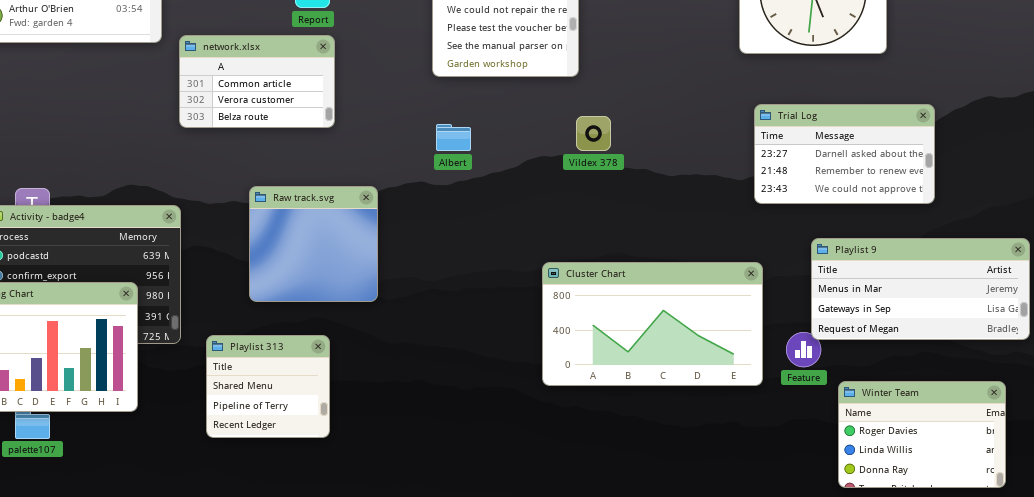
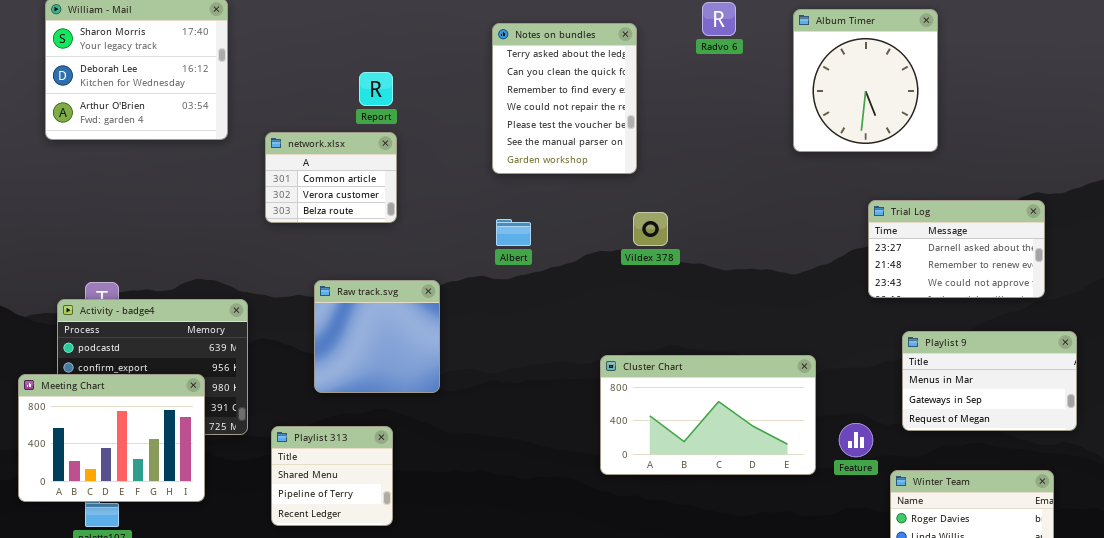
network.xlsx: [179,35,335,128] -> [265,132,397,223], resized
Trial Log: [754,104,935,204] -> [868,200,1045,298], moved
Playlist 9: [811,238,1030,340] -> [902,331,1077,431], resized

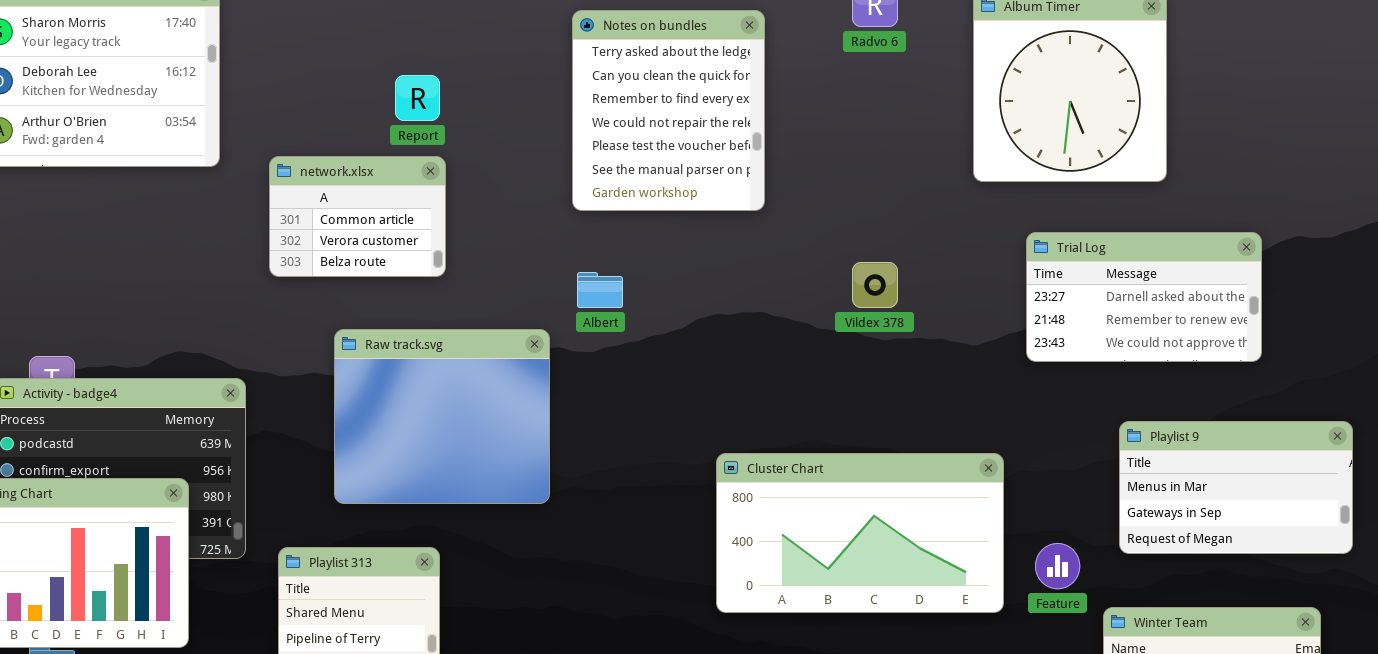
Trial Log: [868,200,1045,298] -> [1026,232,1262,362], moved
Vildex 378: [633,212,668,246] -> [852,262,898,308], moved
Raw track.svg: [314,280,440,393] -> [334,329,550,504], resized

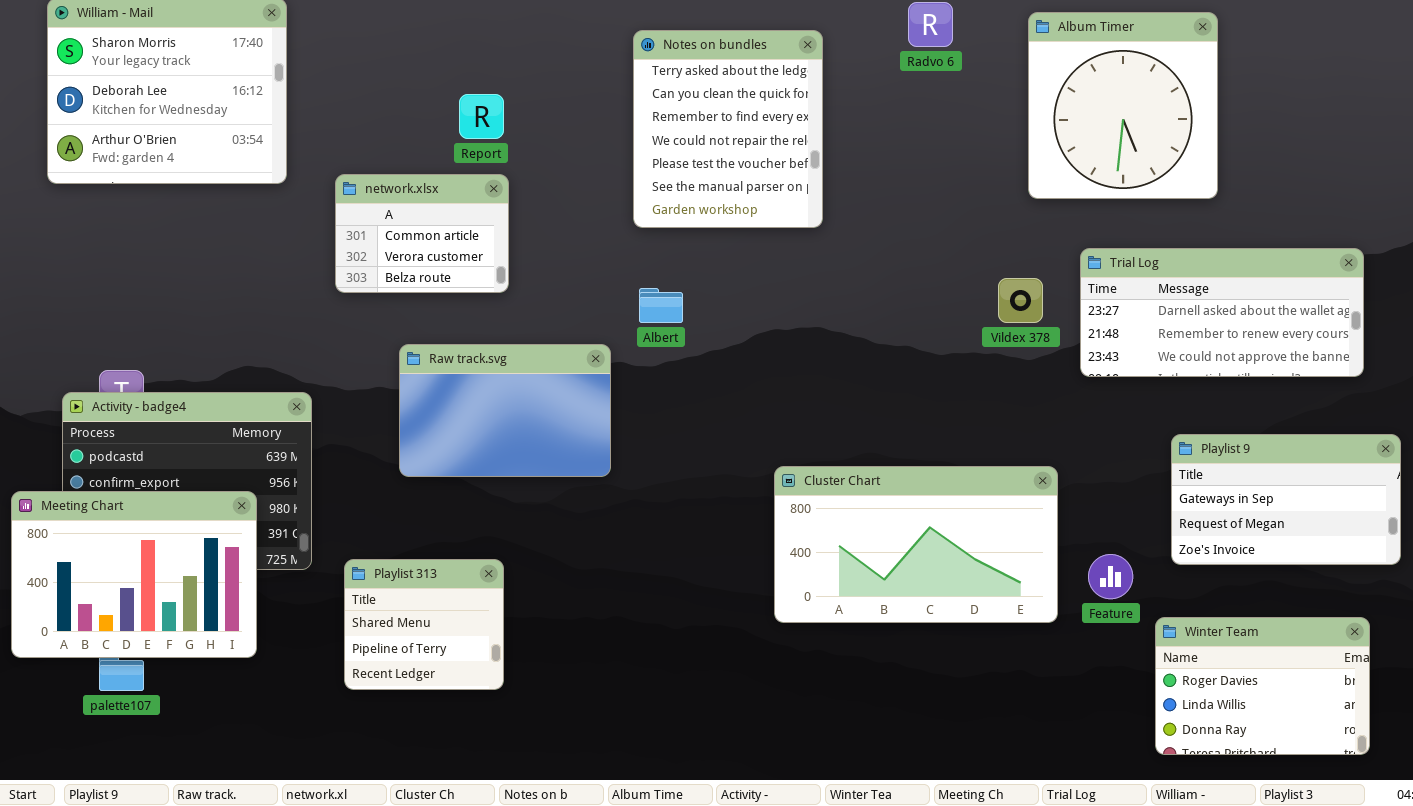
Trial Log: [1026,232,1262,362] -> [1080,248,1364,377], resized
Vildex 378: [852,262,898,308] -> [998,278,1043,323], moved
Raw track.svg: [334,329,550,504] -> [399,344,611,477], resized
Playlist 9: [1119,421,1353,554] -> [1171,434,1401,565], scrolled down 1 row

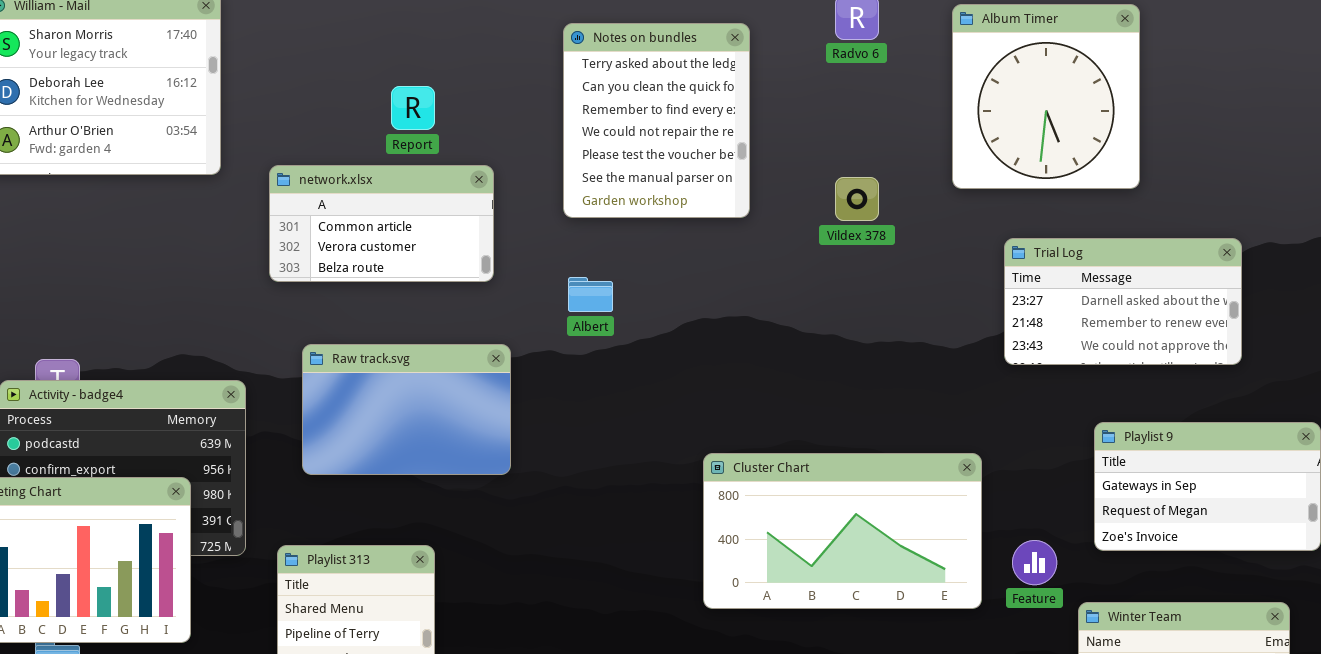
network.xlsx: [335,174,509,293] -> [269,165,494,282], resized
Trial Log: [1080,248,1364,377] -> [1004,238,1242,365], resized
Vildex 378: [998,278,1043,323] -> [835,177,879,221], moved
Raw track.svg: [399,344,611,477] -> [302,344,511,475], moved

